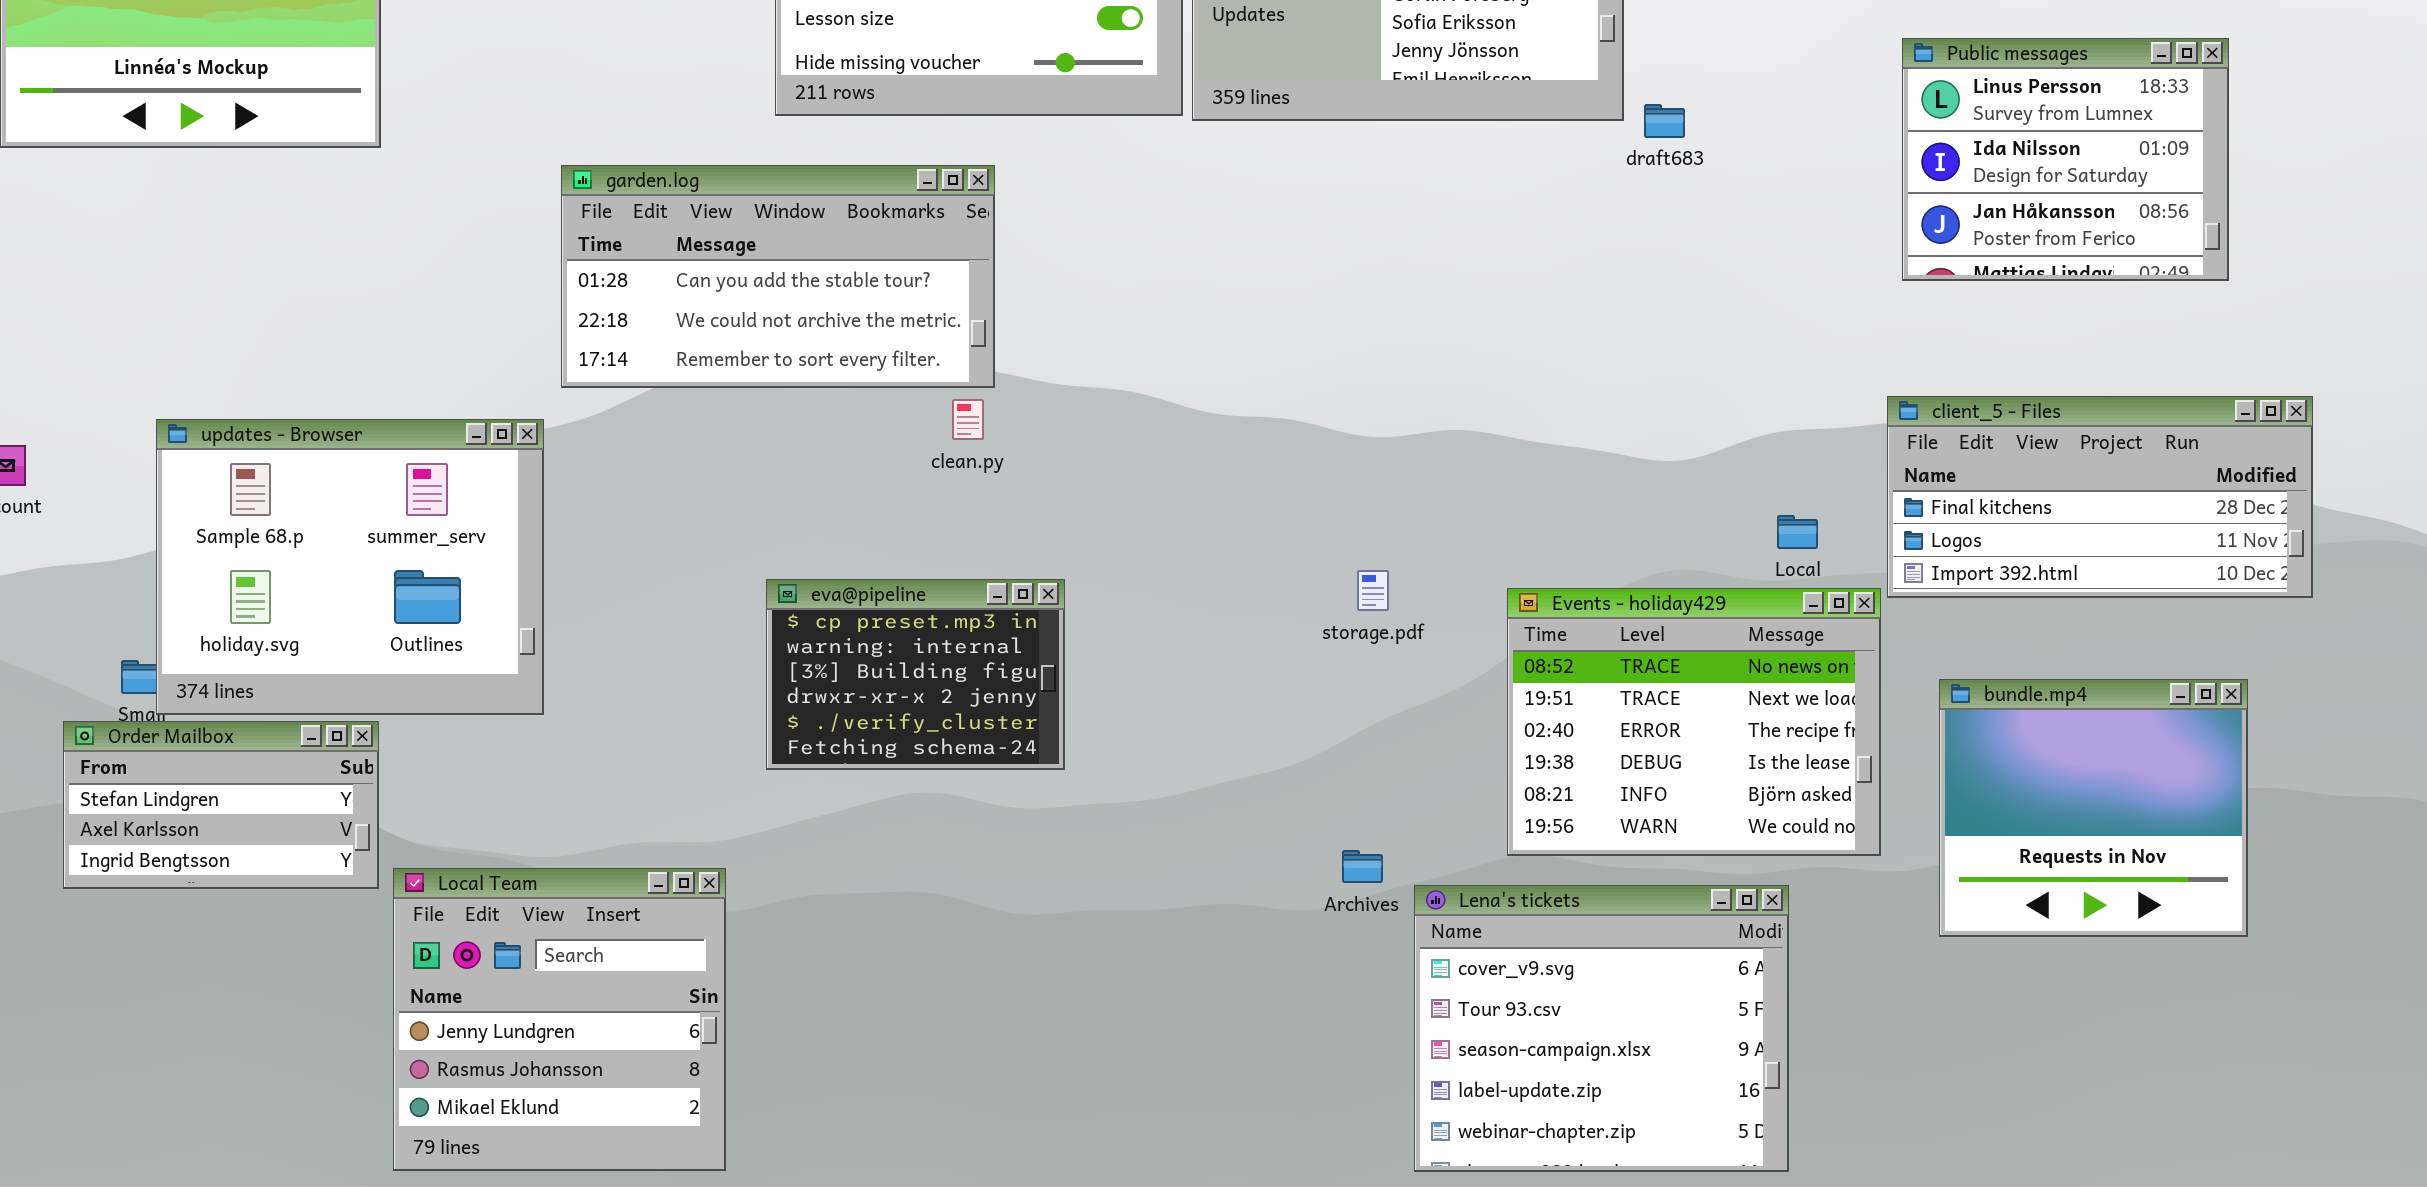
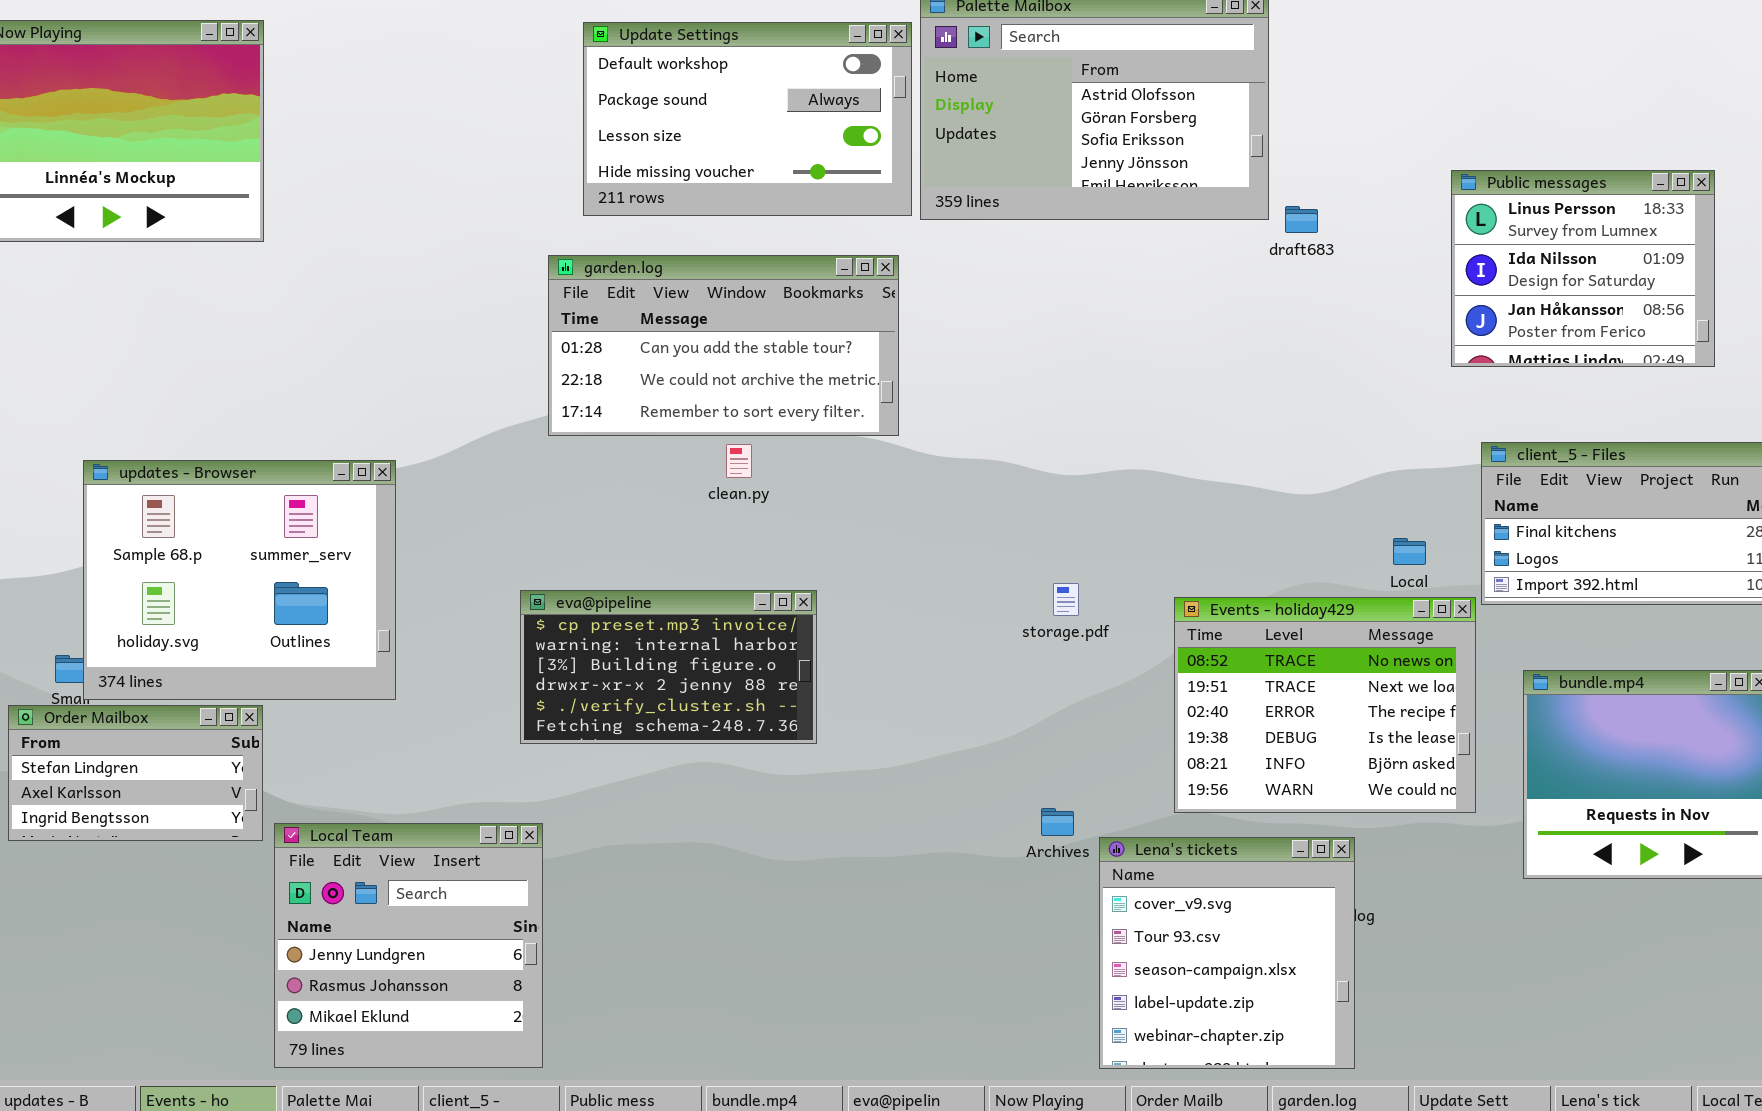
Public messages: [1902,38,2229,281] -> [1451,170,1715,367], moved
garden.log: [561,165,995,388] -> [548,255,899,436], moved
eva@pipeline: [766,579,1065,770] -> [520,590,817,744], resized
Lena's tickets: [1414,885,1789,1172] -> [1099,837,1355,1069], resized

